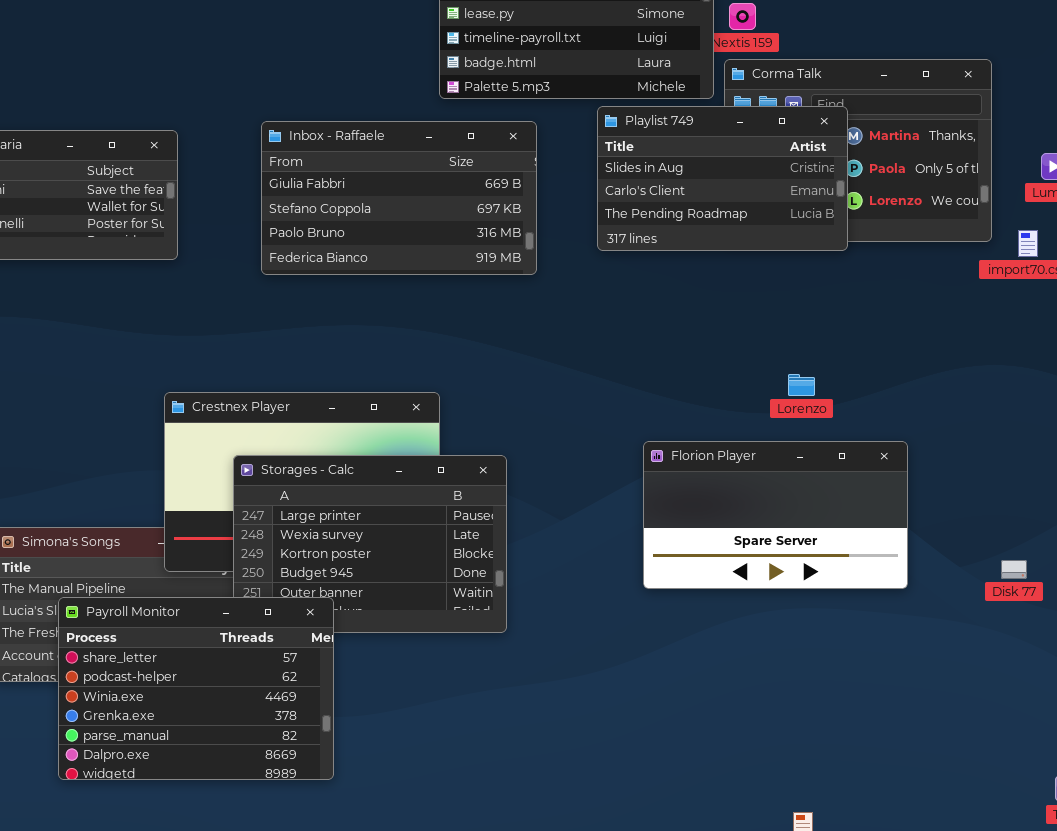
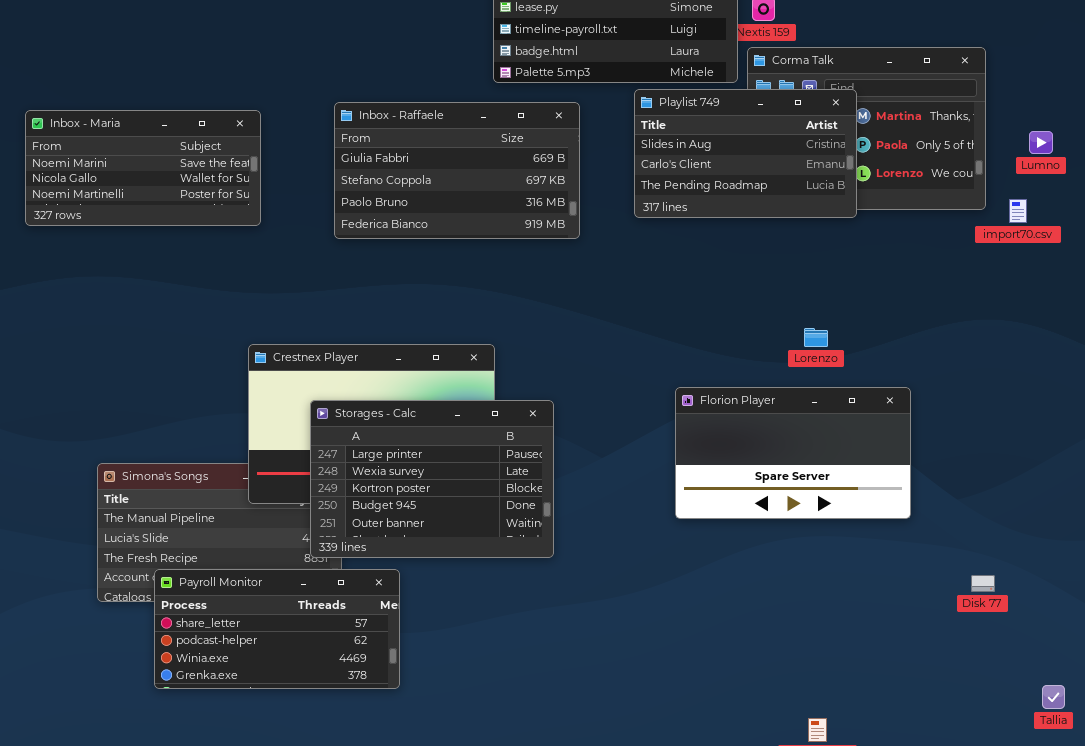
Disk 77: [1001,560,1027,579] -> [971,575,995,592], moved
Payroll Monitor: [58,597,334,780] -> [154,569,400,689], resized

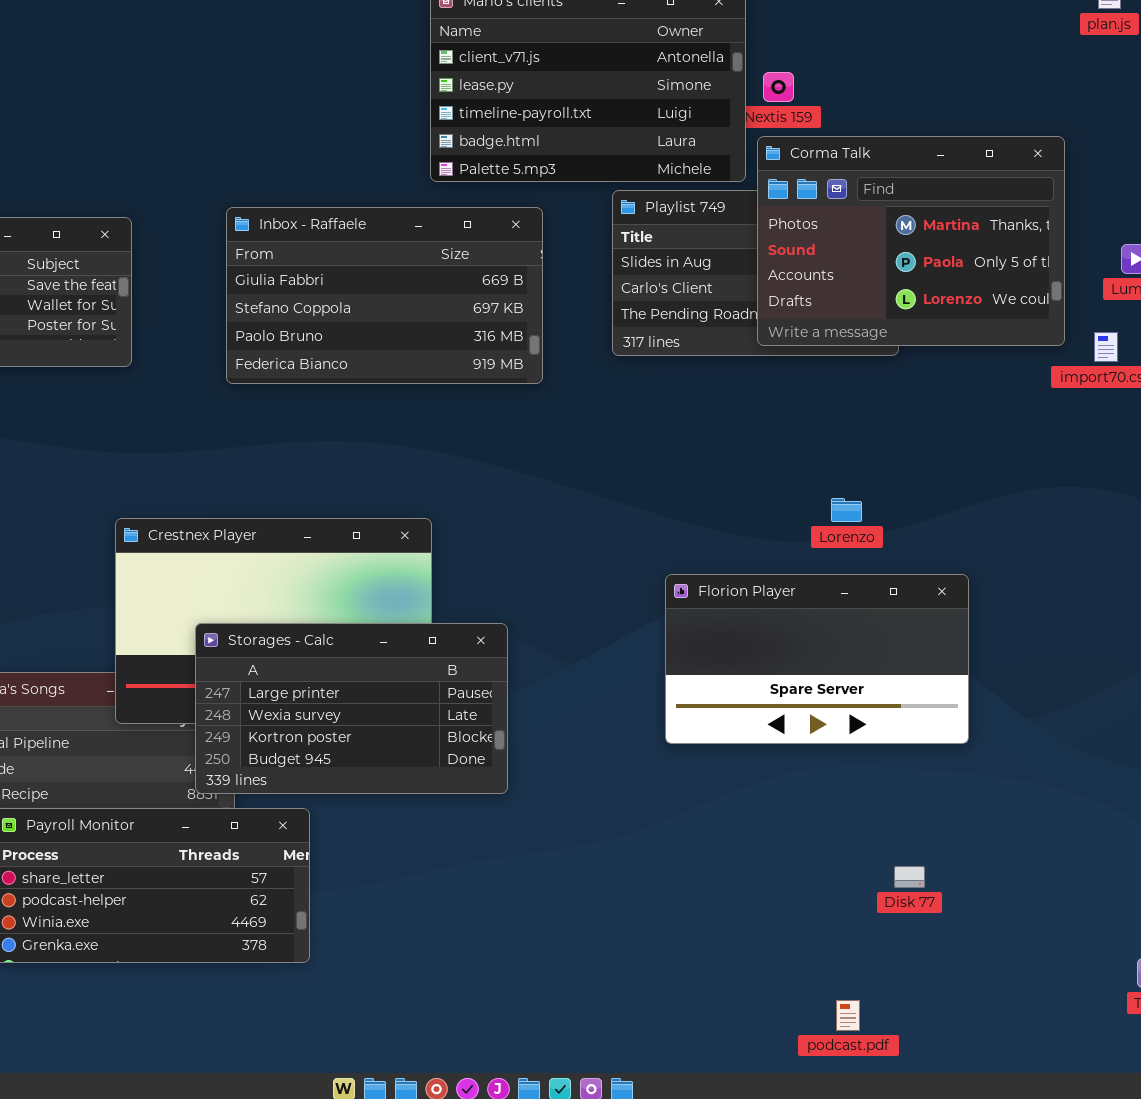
Corma Talk: [747,47,986,210] -> [757,136,1065,346], raised
Storages - Calc: [310,400,554,558] -> [195,623,508,794], resized
Disk 77: [971,575,995,592] -> [894,866,925,888], moved

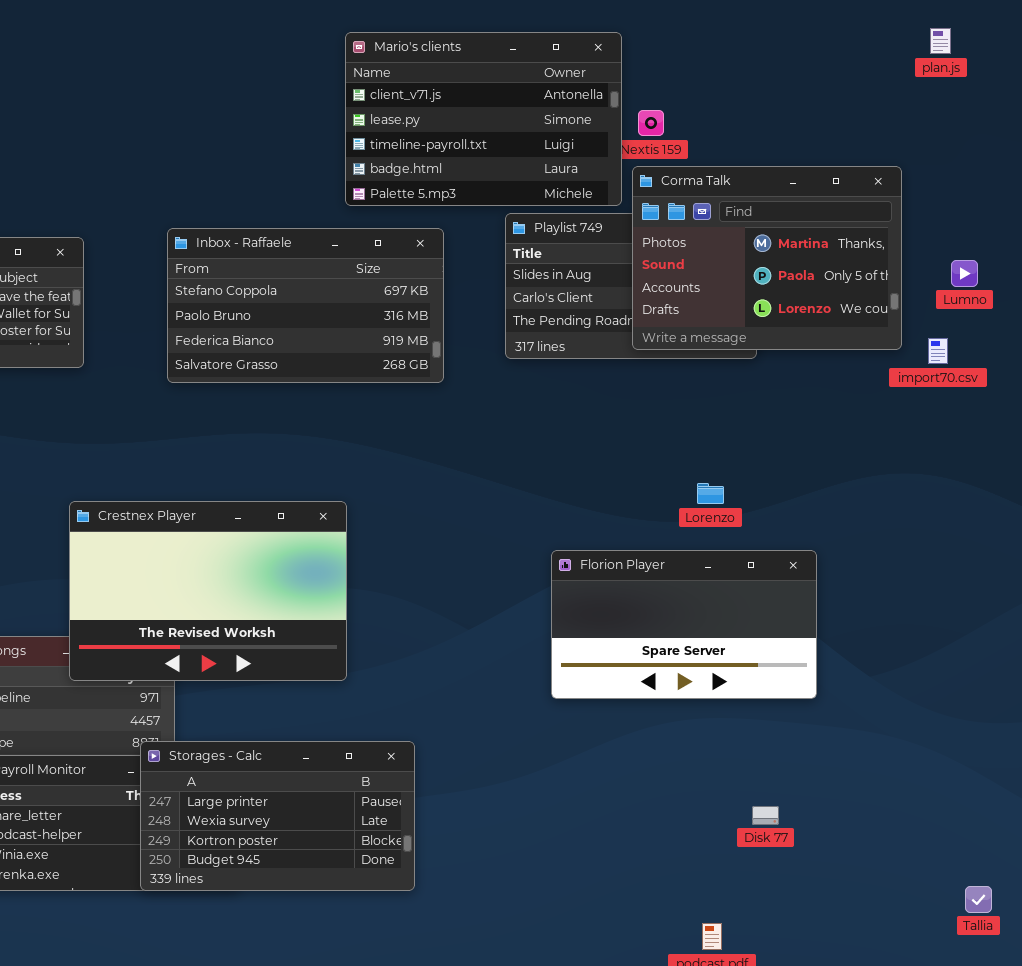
Inbox - Raffaele: [226,207,543,384] -> [167,228,444,383], scrolled down 1 row
Storages - Calc: [195,623,508,794] -> [140,741,415,891], moved

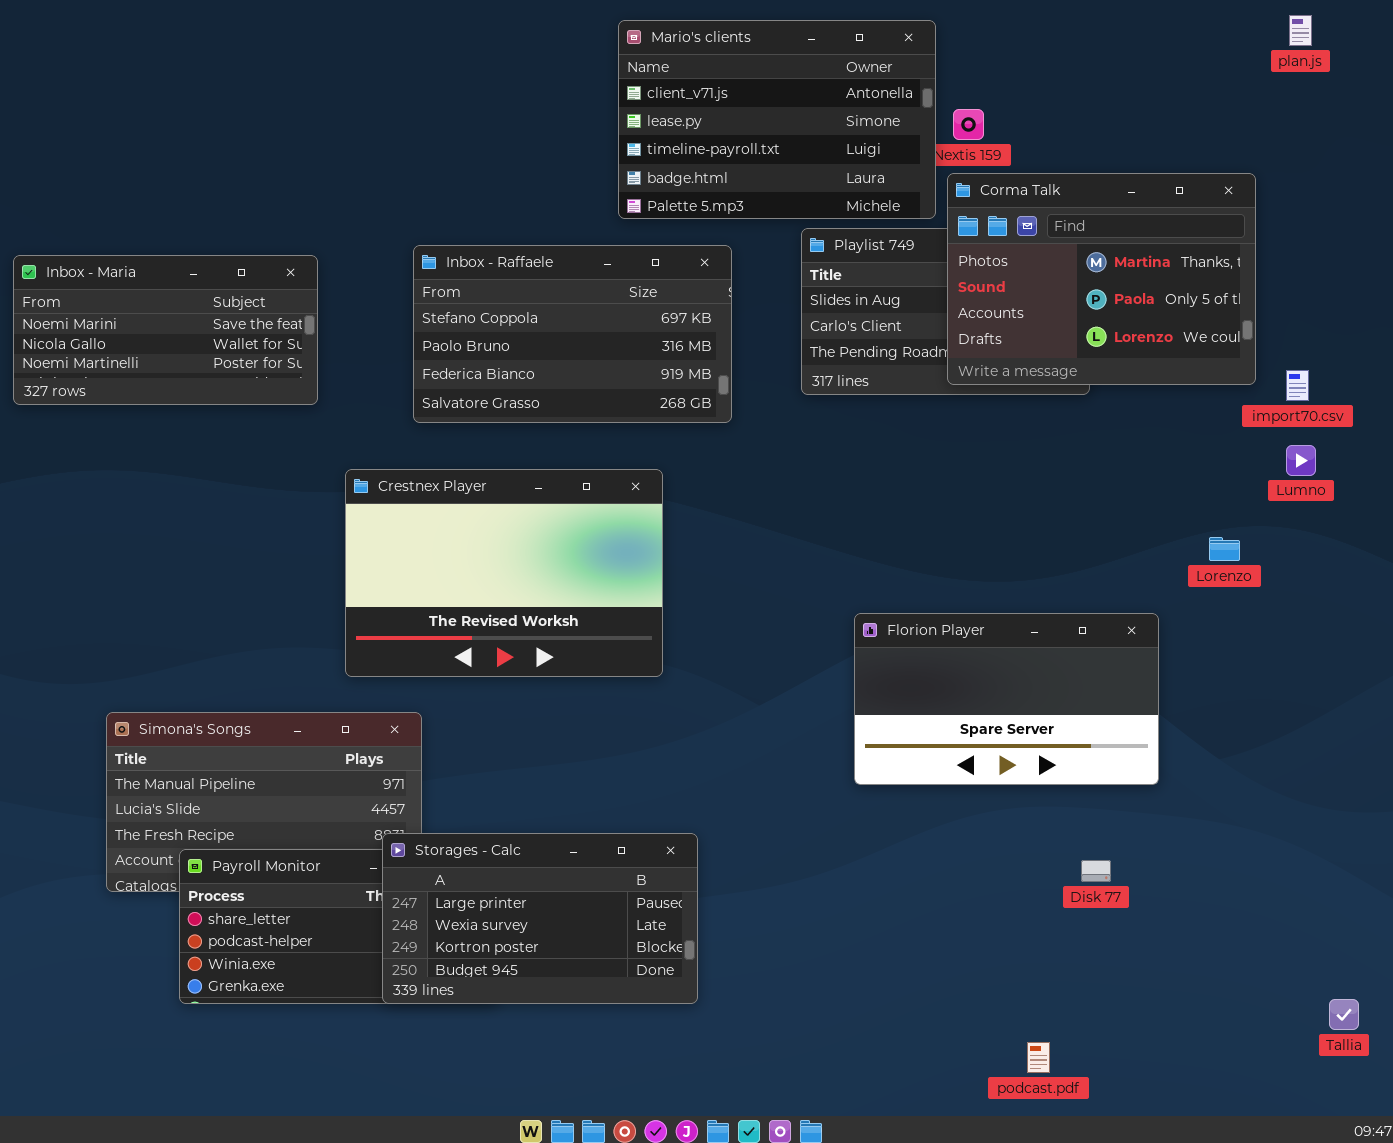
Lumno: [951,260,978,287] -> [1286,445,1316,476], moved
Lorenzo: [697,483,724,504] -> [1209,537,1240,561], moved
Crestnex Player: [69,501,347,681] -> [345,469,663,677], moved
Disk 77: [752,806,779,825] -> [1081,860,1111,882], moved

